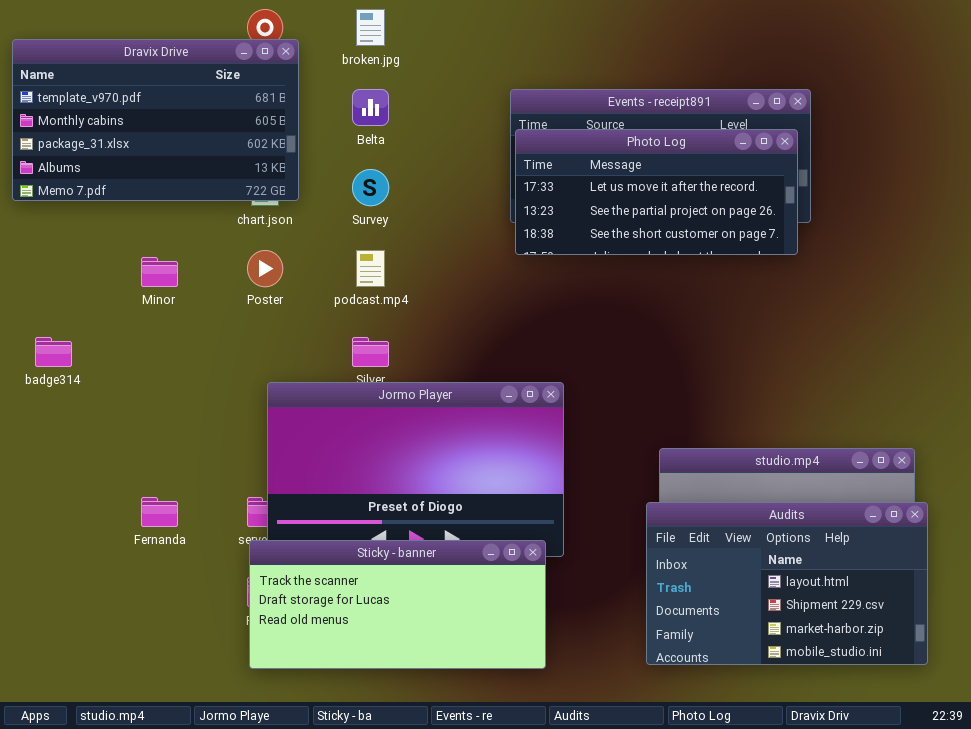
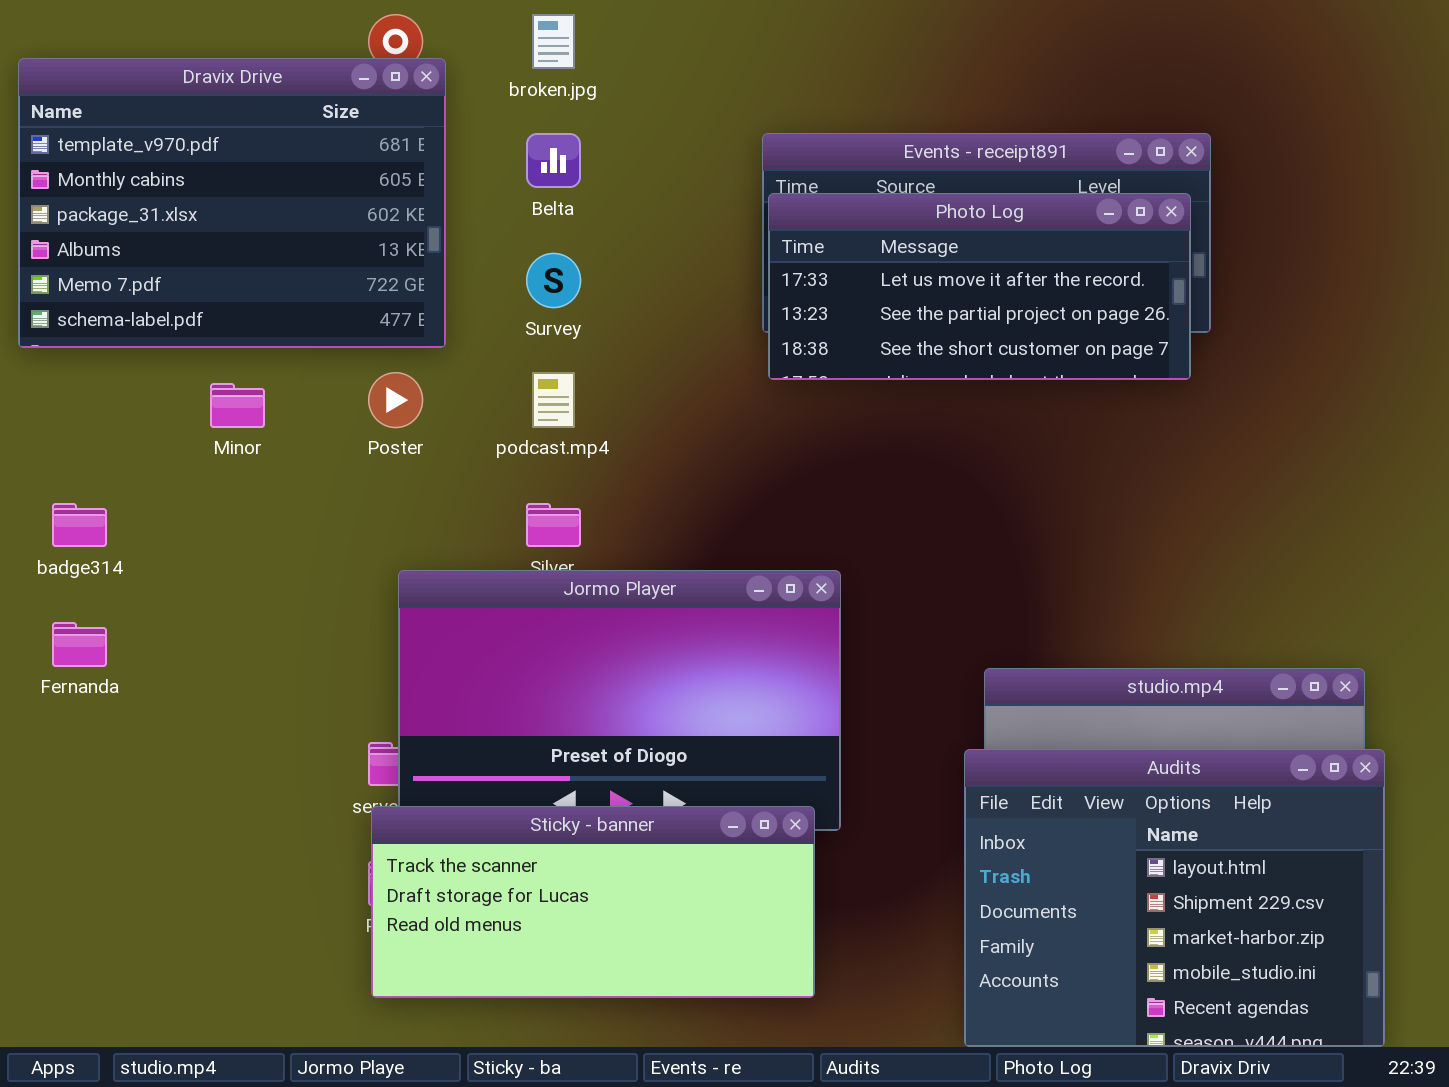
Dravix Drive: [12,39,299,201] -> [18,58,446,348], resized
Fernanda: [141,497,178,527] -> [52,622,107,667], moved
Audits: [646,502,928,665] -> [964,749,1385,1047], resized

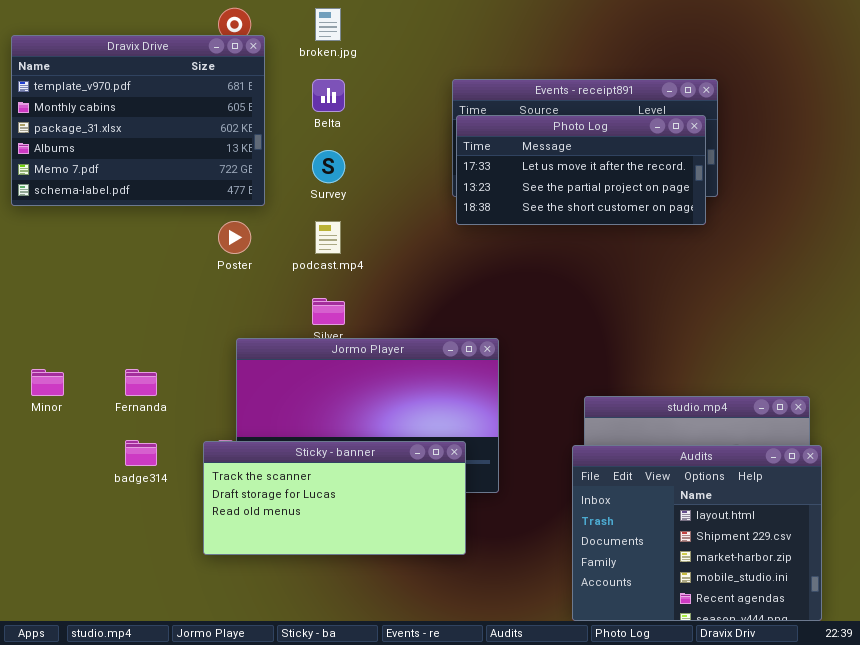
Minor: [210,383,265,428] -> [31,369,64,396], moved
badge314: [52,503,107,547] -> [125,440,157,466], moved
Fernanda: [52,622,107,667] -> [125,369,157,396], moved
Sticky - banner: [371,806,815,998] -> [203,441,466,555], moved

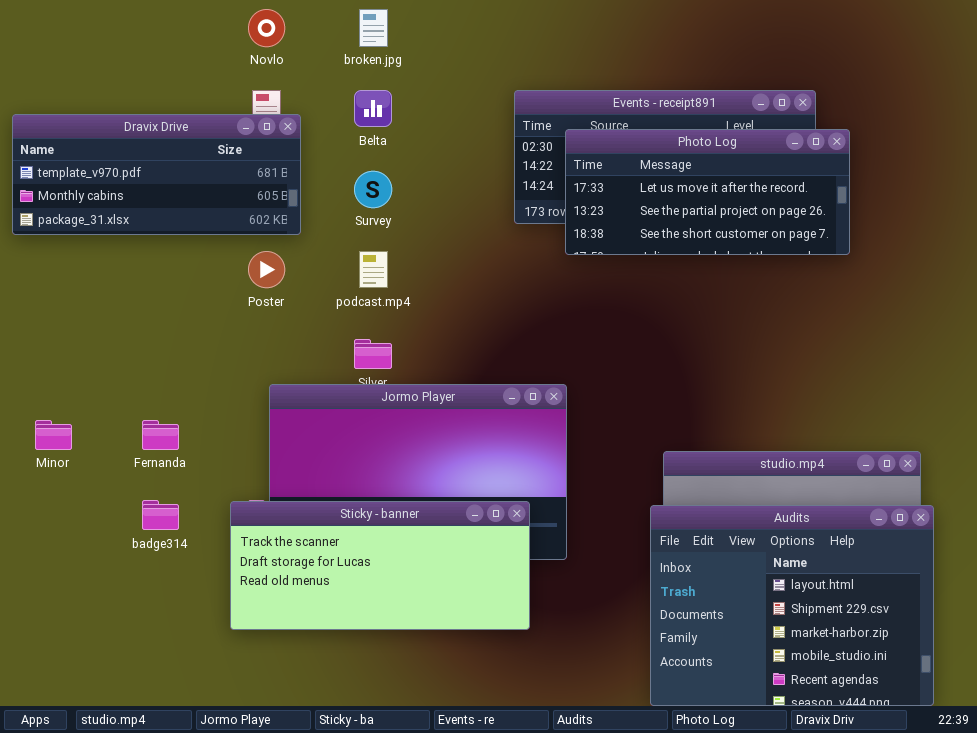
Dravix Drive: [11,35,265,206] -> [12,114,301,235], resized
Photo Log: [456,115,706,225] -> [565,129,850,255], moved

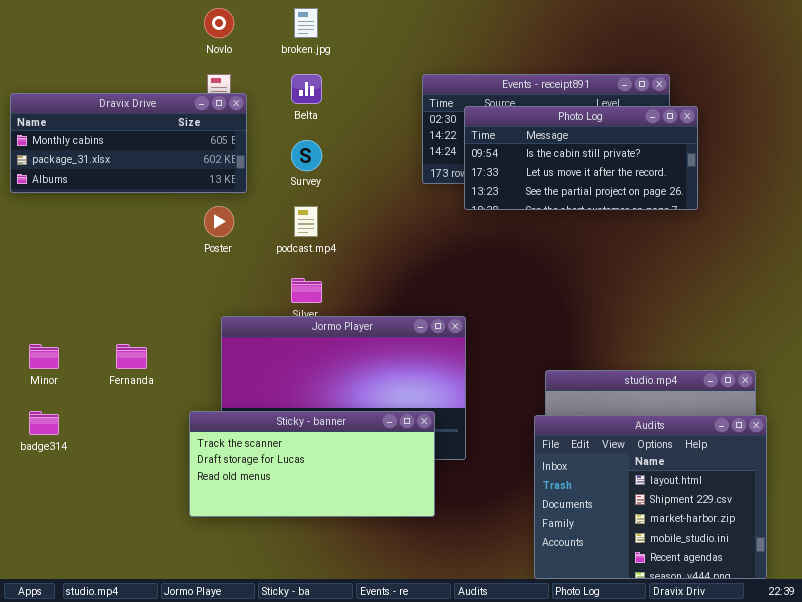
Dravix Drive: [12,114,301,235] -> [10,93,247,193], scrolled down 1 row
Photo Log: [565,129,850,255] -> [464,106,698,210], scrolled up 1 row
badge314: [142,500,179,530] -> [29,411,59,435], moved

